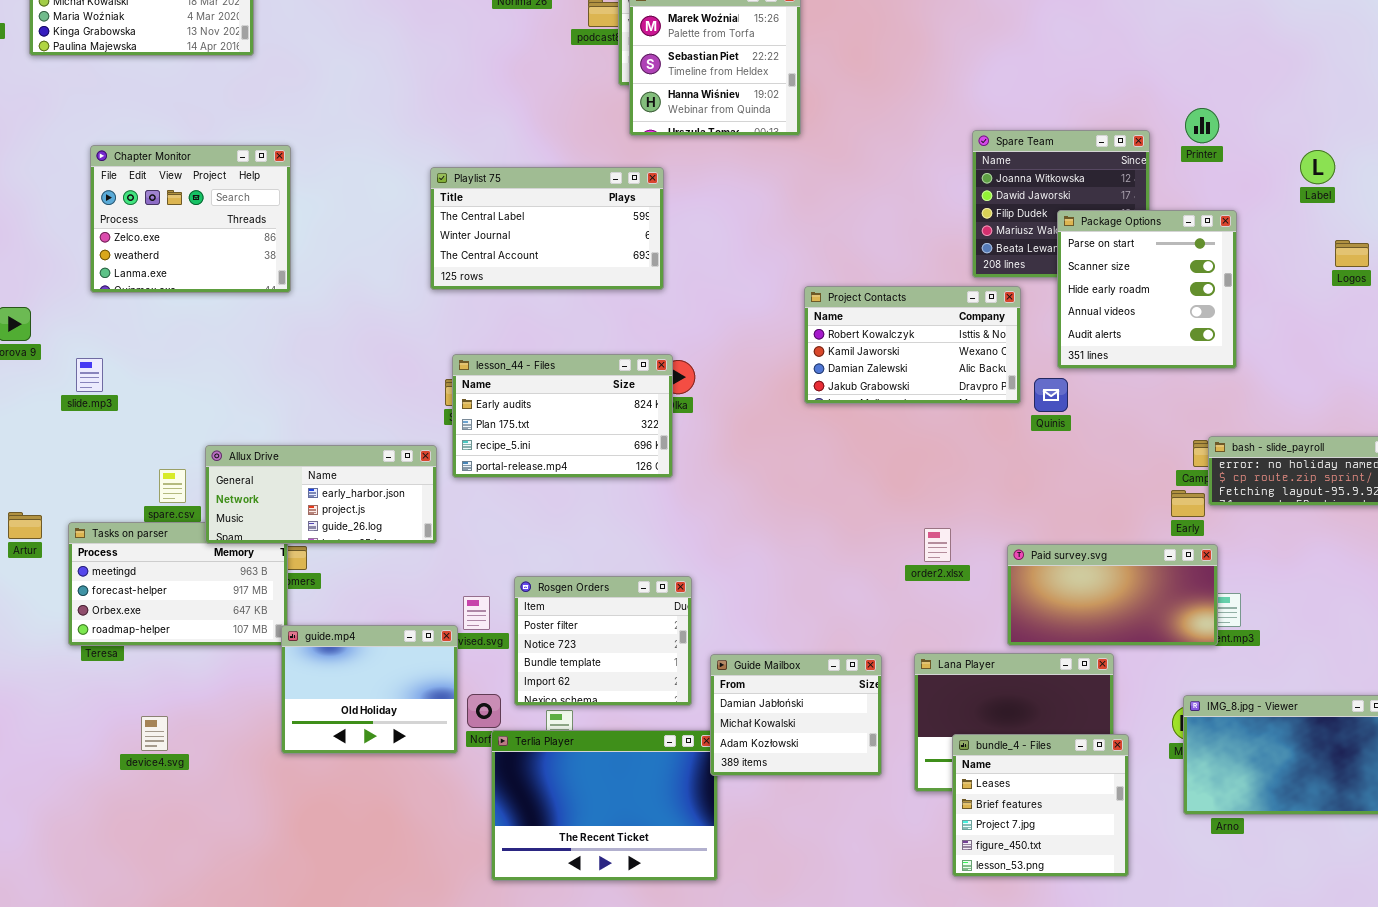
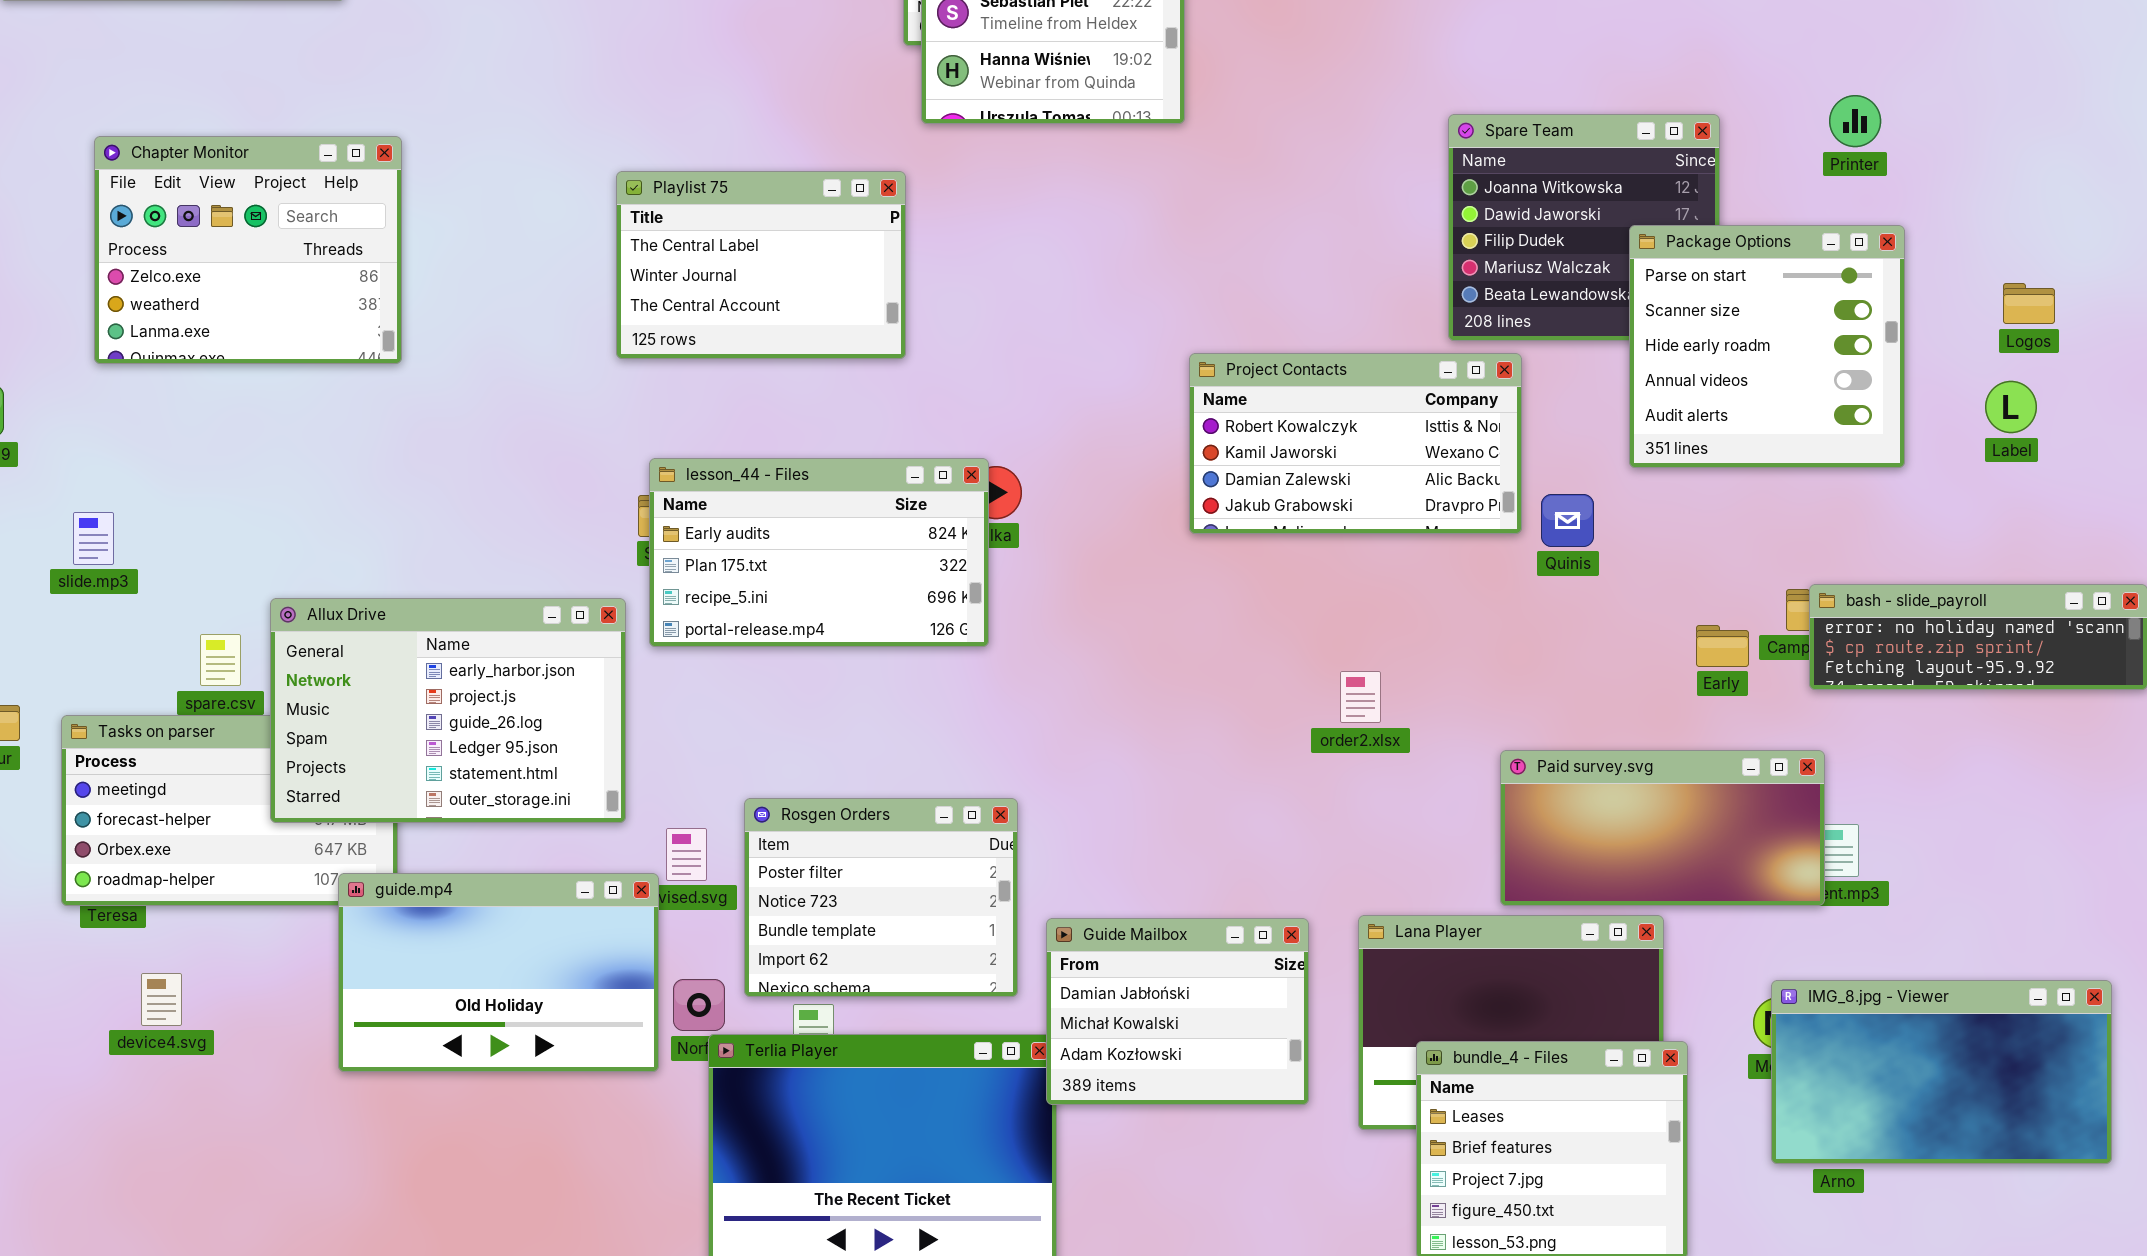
Printer: [1185,108,1219,143] -> [1829,95,1881,147], moved
Label: [1300,150,1335,184] -> [1985,381,2037,433], moved
Playlist 75: [430,167,664,290] -> [616,171,906,359], resized
Package Options: [1057,210,1237,369] -> [1629,225,1905,468], moved
slide.mp3: [76,358,103,392] -> [73,512,114,565], moved
Allux Drive: [205,445,437,544] -> [270,598,626,823], resized
Early: [1171,490,1205,517] -> [1696,625,1749,667], moved
order2.xlsx: [924,528,951,562] -> [1340,671,1381,723], moved
guide.mp4: [281,625,458,754] -> [338,873,659,1072], resized
device4.svg: [141,716,168,751] -> [141,973,182,1026], moved

